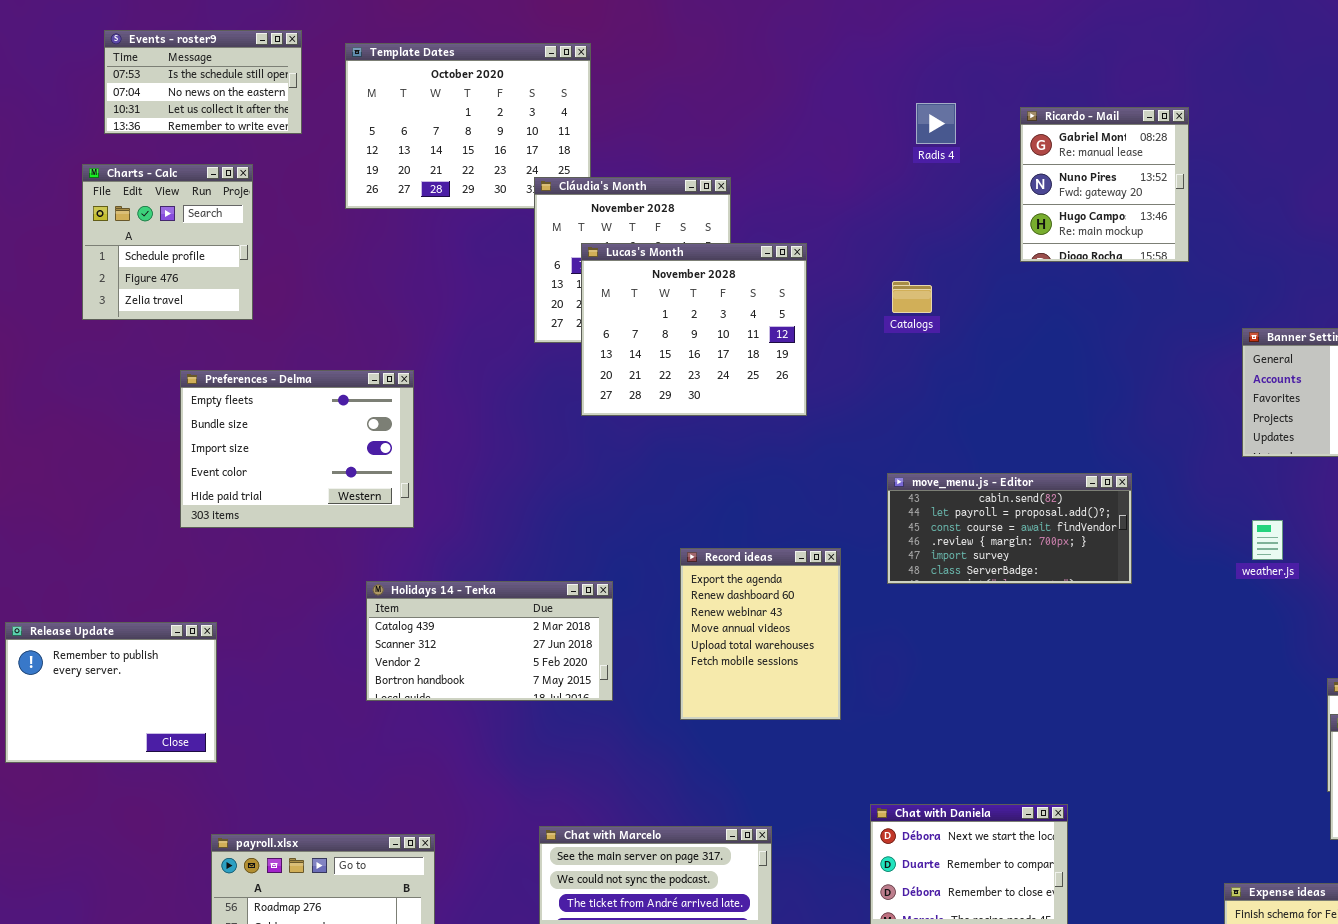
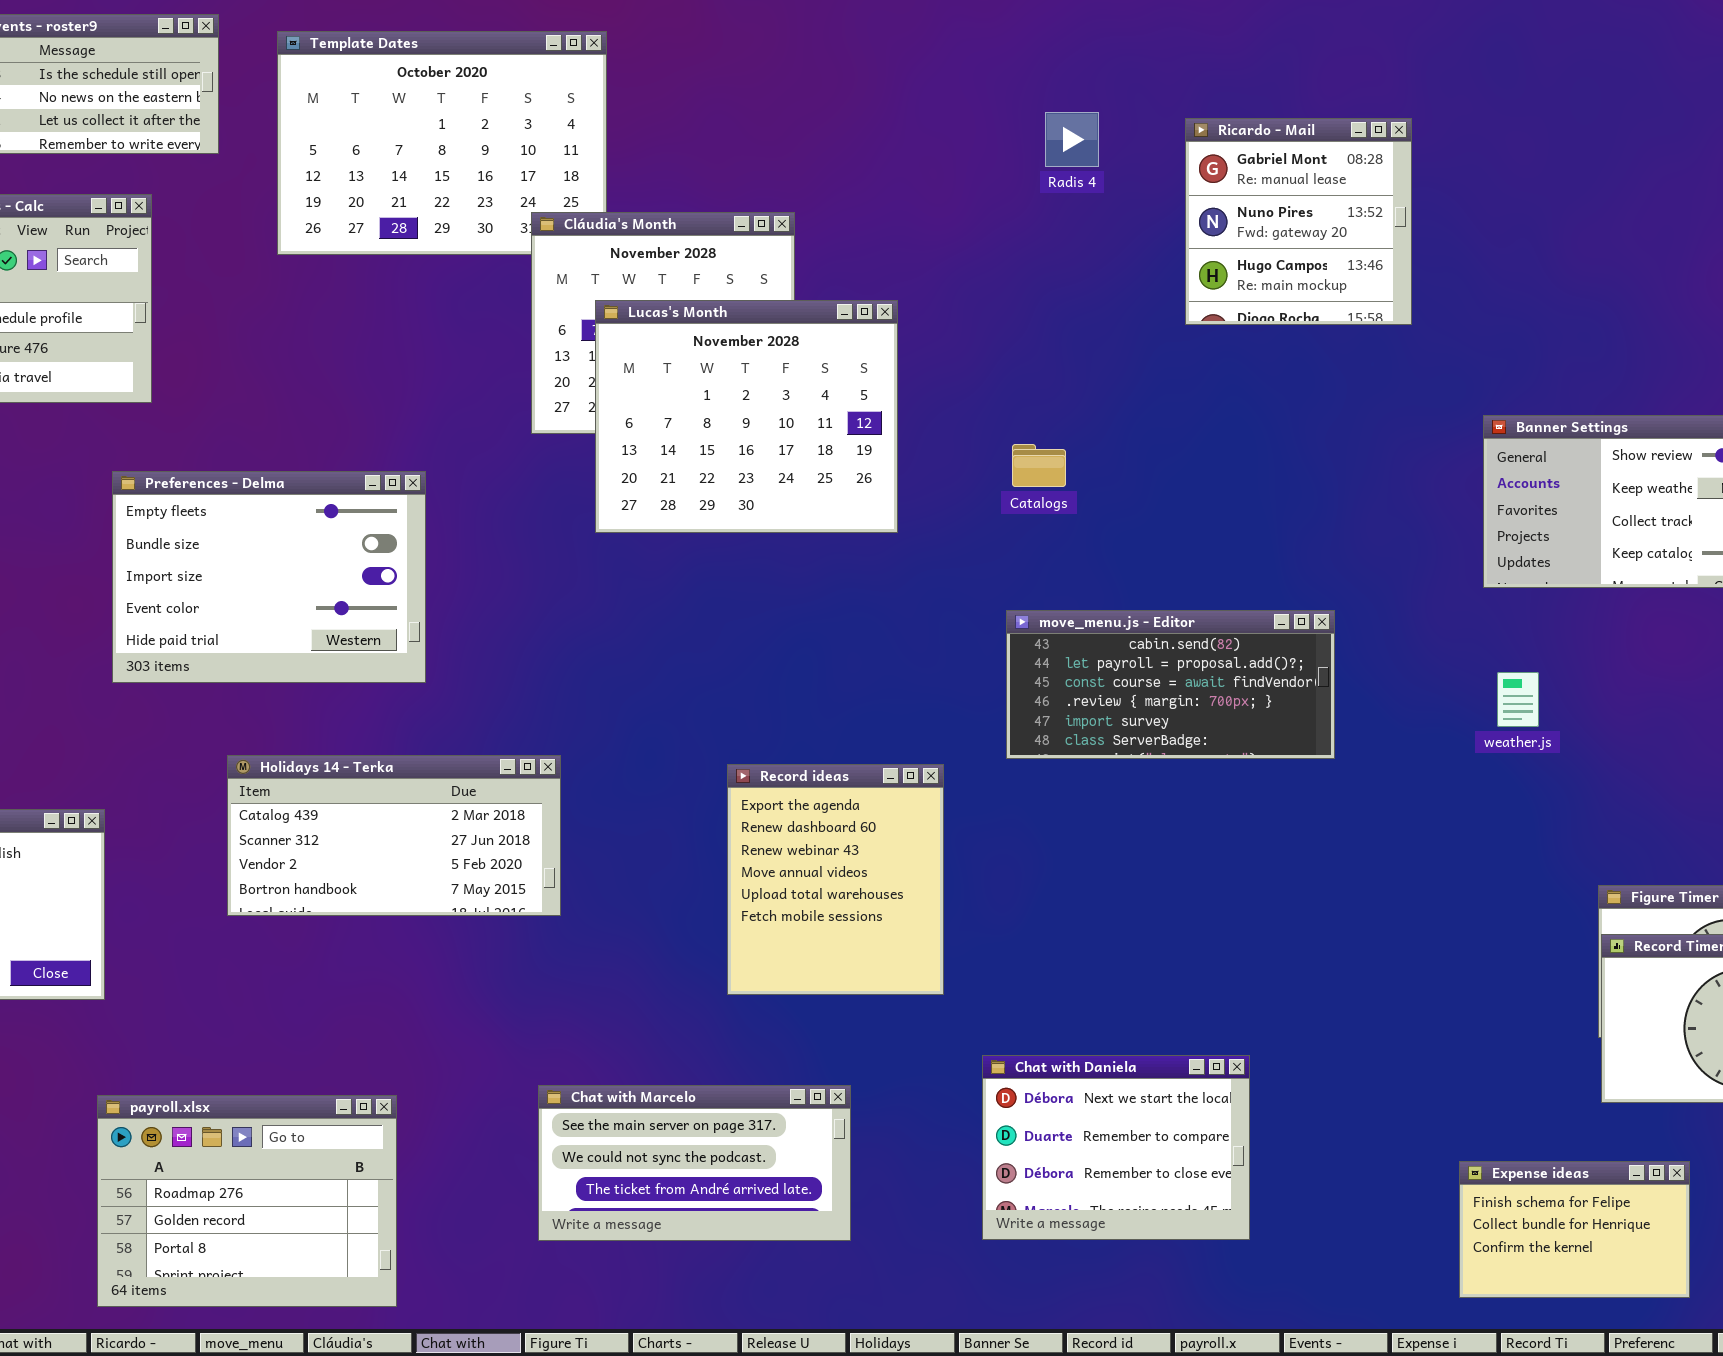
Catalogs: [892,281,932,313] -> [1012,444,1066,487], moved
Preferences - Delma: [180,370,414,528] -> [112,471,426,683], moved
Record ideas: [680,548,841,720] -> [727,764,944,995], moved
Holidays 14 - Terka: [366,581,613,701] -> [227,755,561,916], moved

